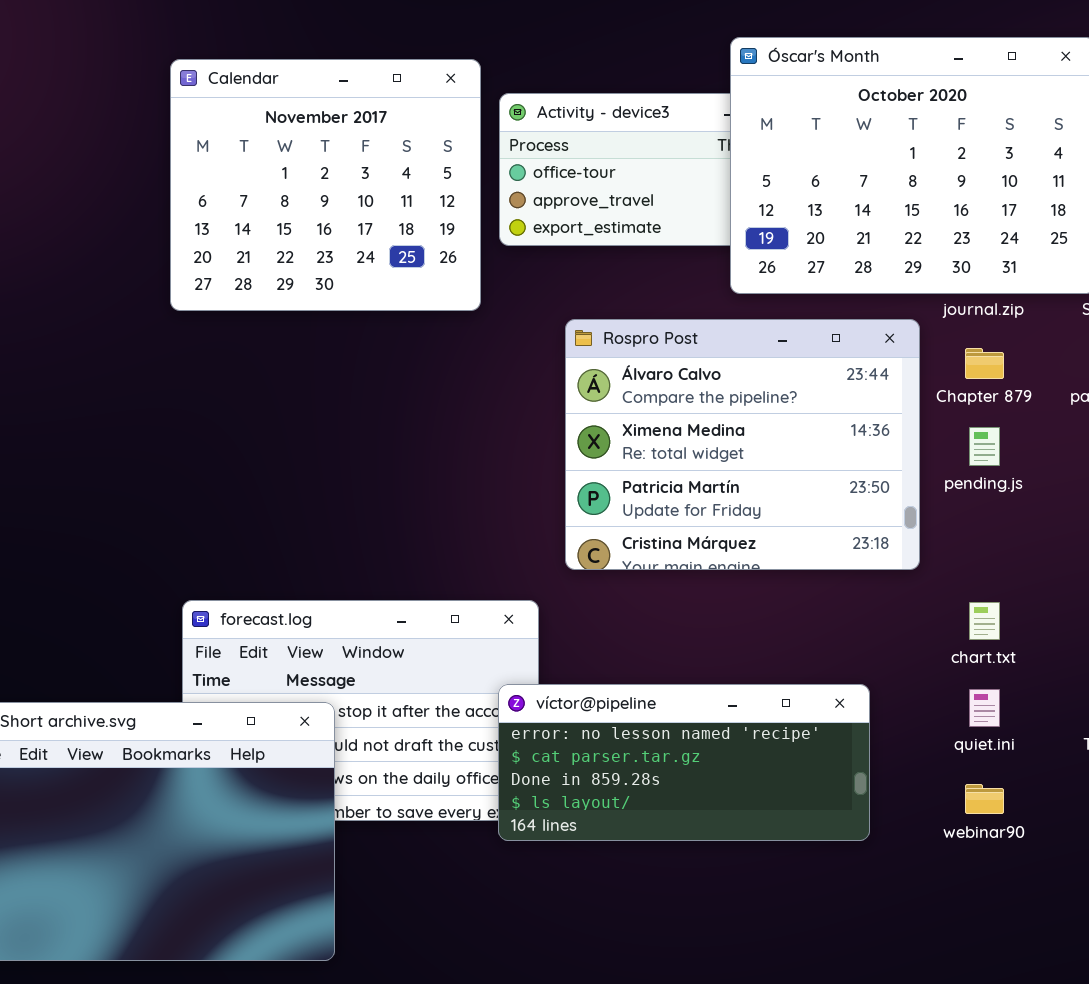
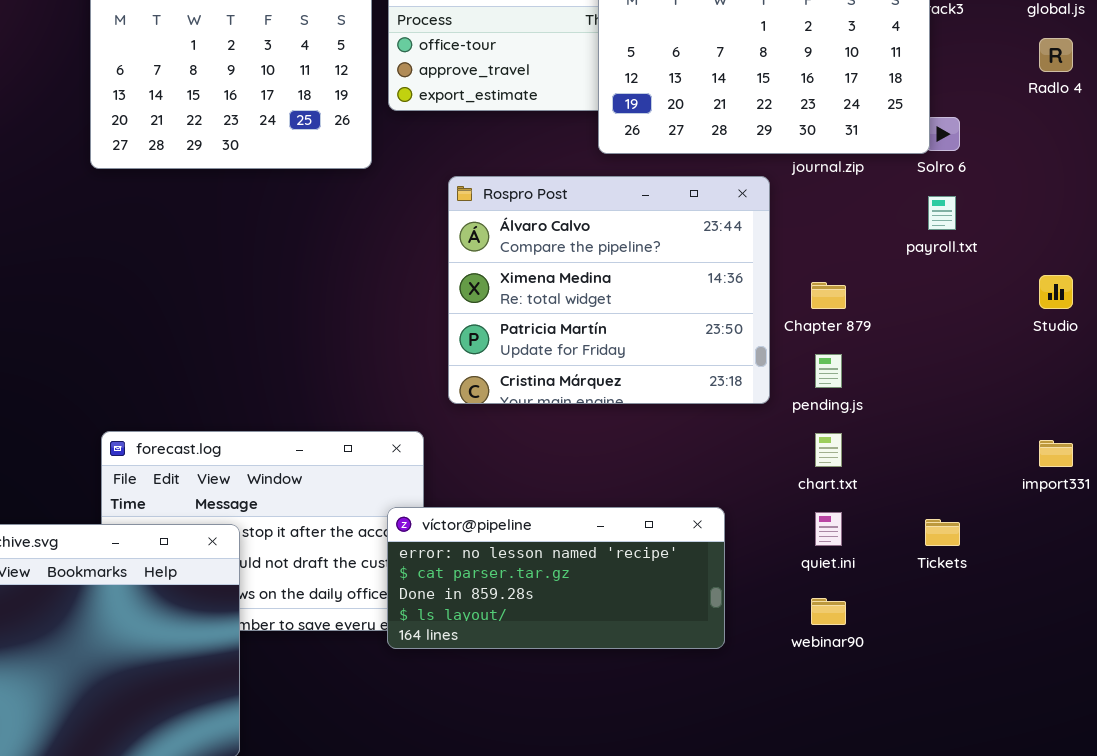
Chapter 879: [965,348,1004,379] -> [811,282,846,309], moved
pending.js: [969,427,1000,466] -> [815,354,842,388], moved

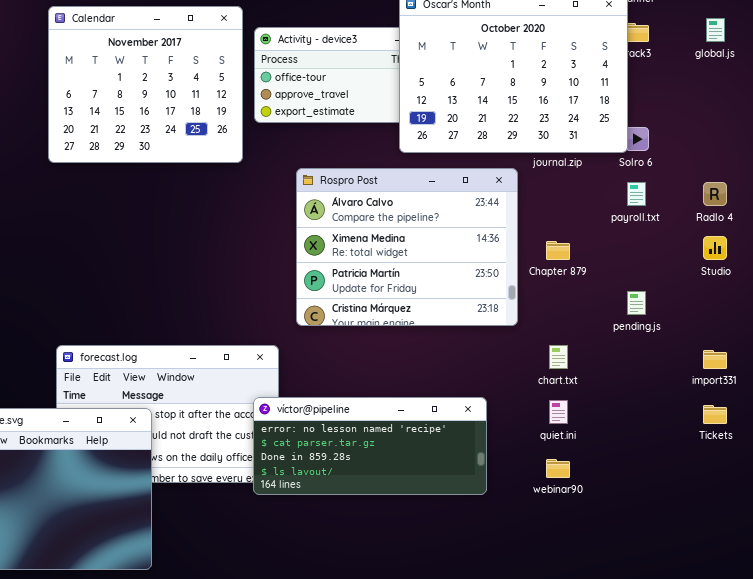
Radlo 4: [1039,38,1073,72] -> [703,182,727,206], moved
pending.js: [815,354,842,388] -> [627,291,646,315], moved
Tickets: [925,519,960,546] -> [703,405,727,424], moved

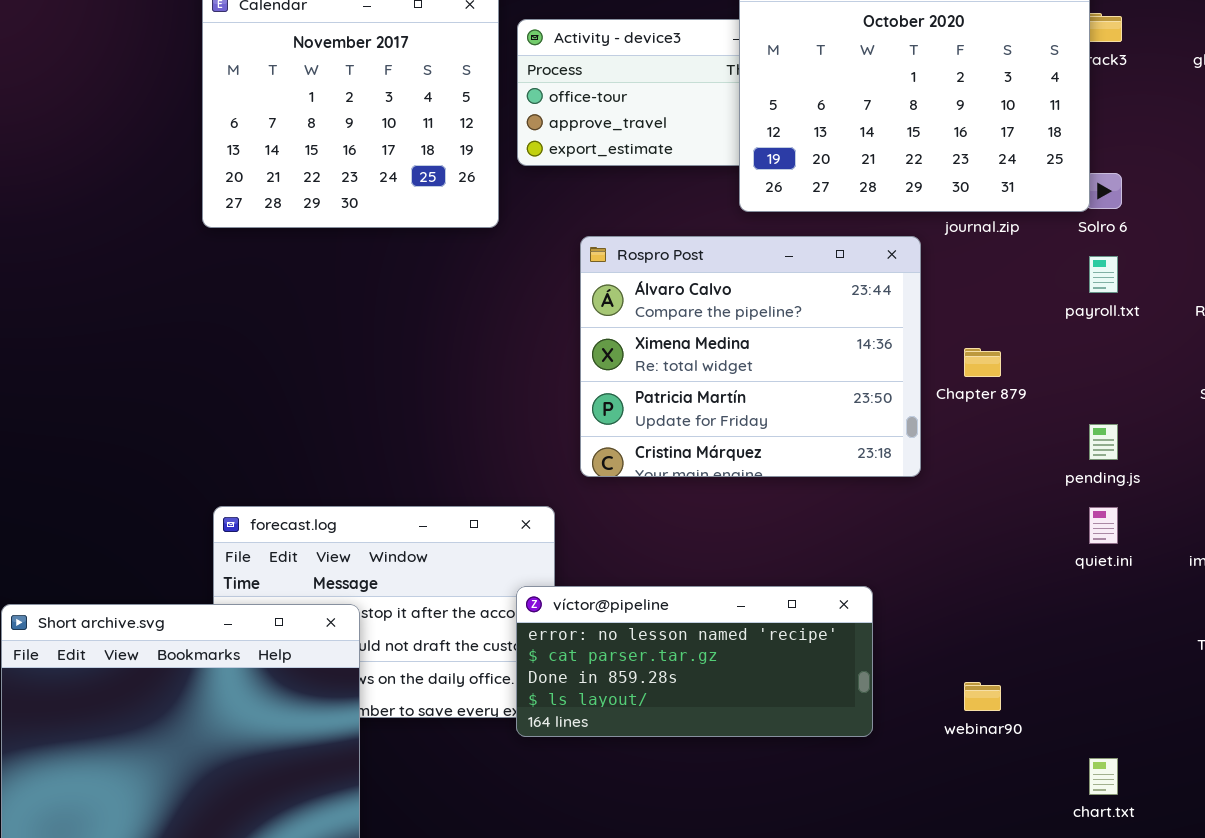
chart.txt: [549,345,568,369] -> [1089,758,1118,795], moved
quiet.ini: [549,400,568,424] -> [1089,507,1118,544], moved

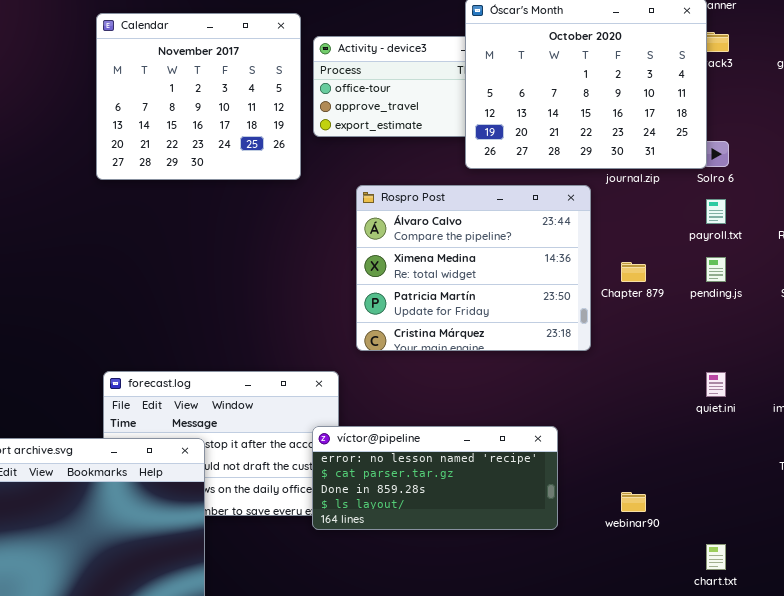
pending.js: [1089,424,1118,460] -> [706,257,726,282], moved

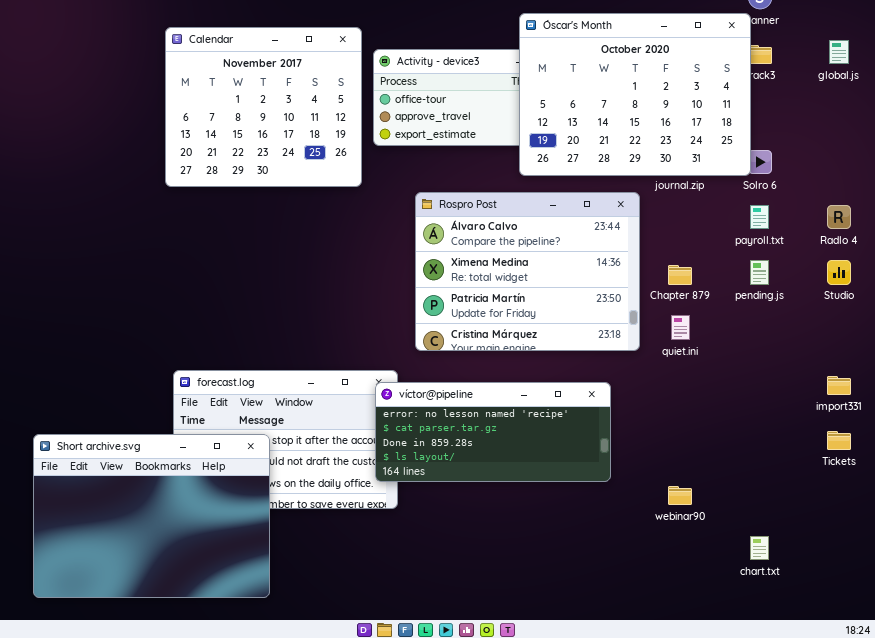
quiet.ini: [706,372,726,397] -> [671,315,690,340], moved
víctor@pipeline: [312,426,558,530] -> [375,382,611,482], moved

